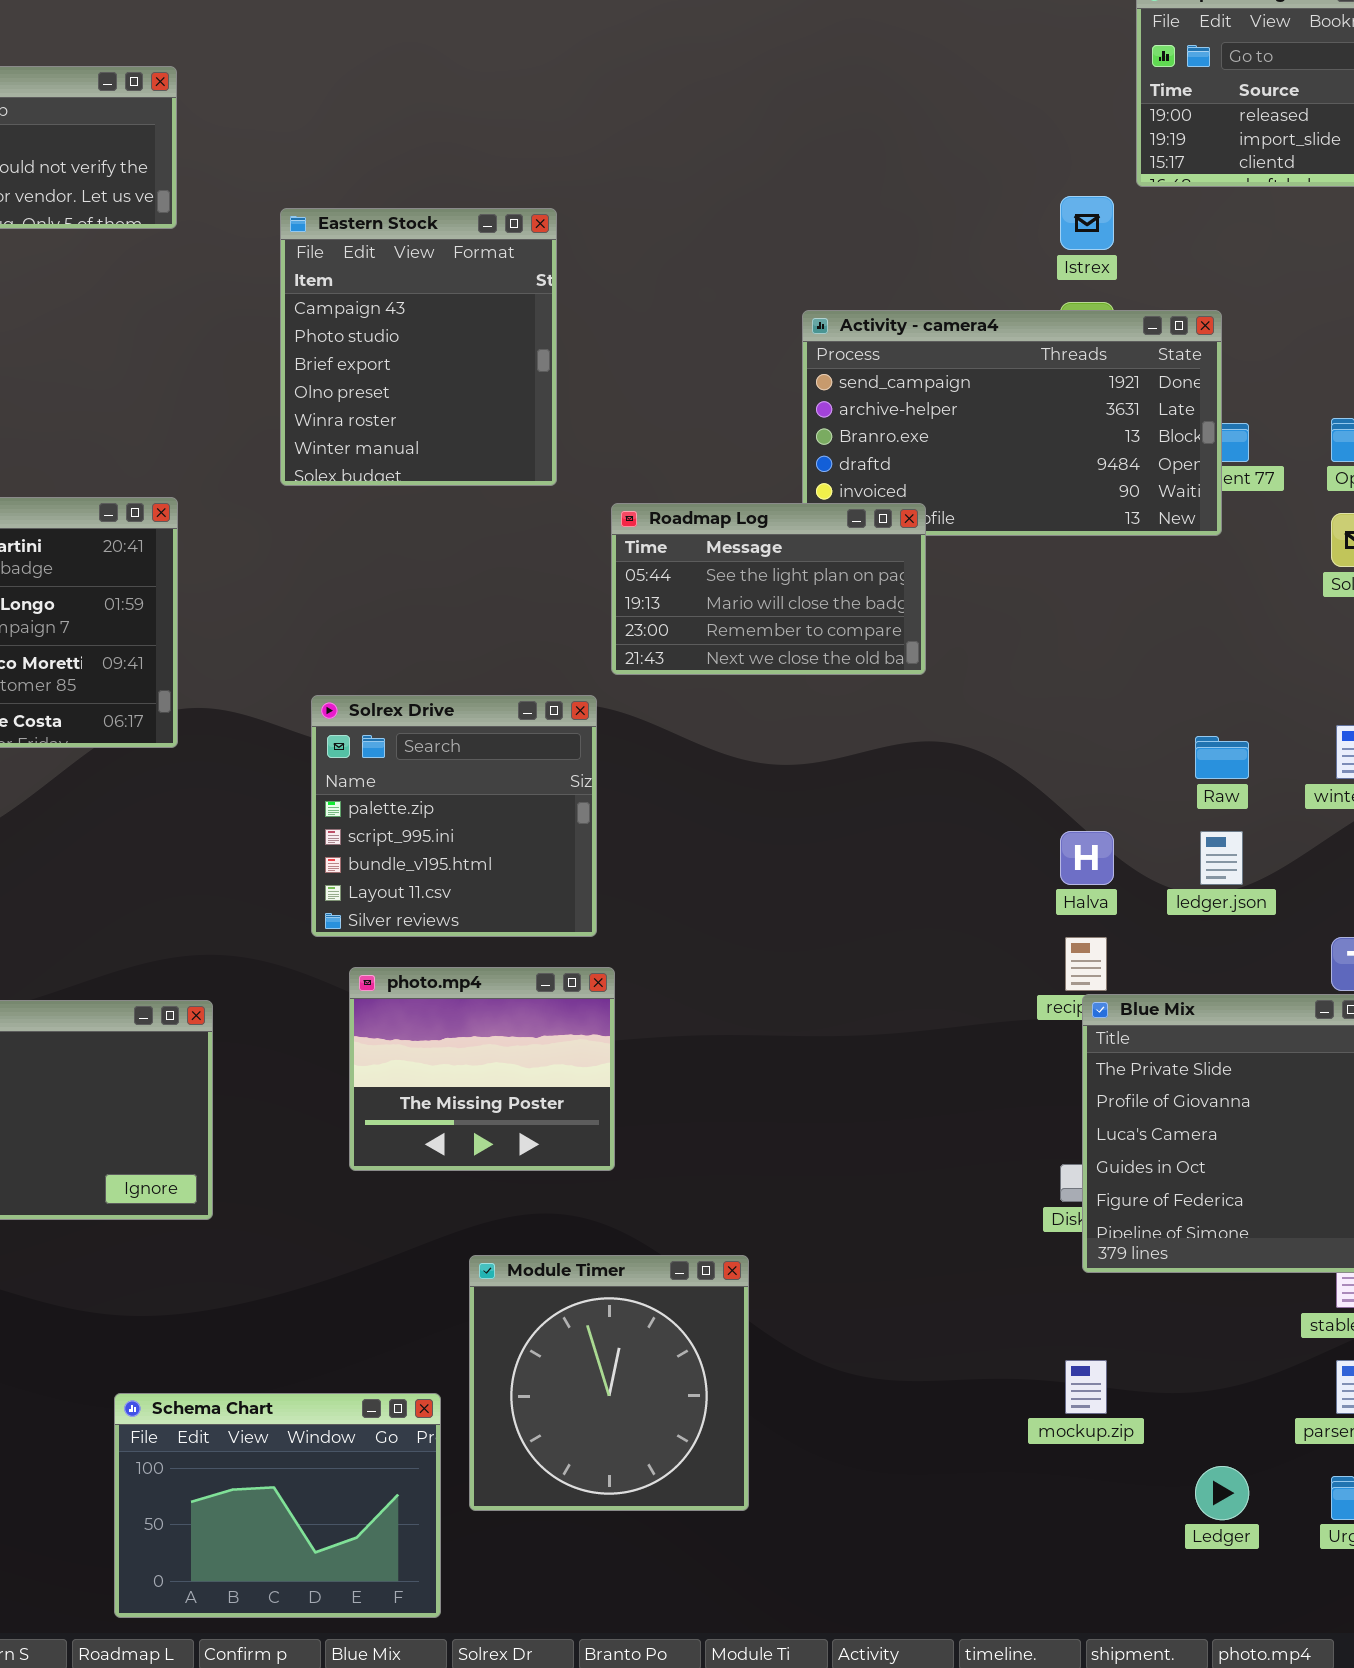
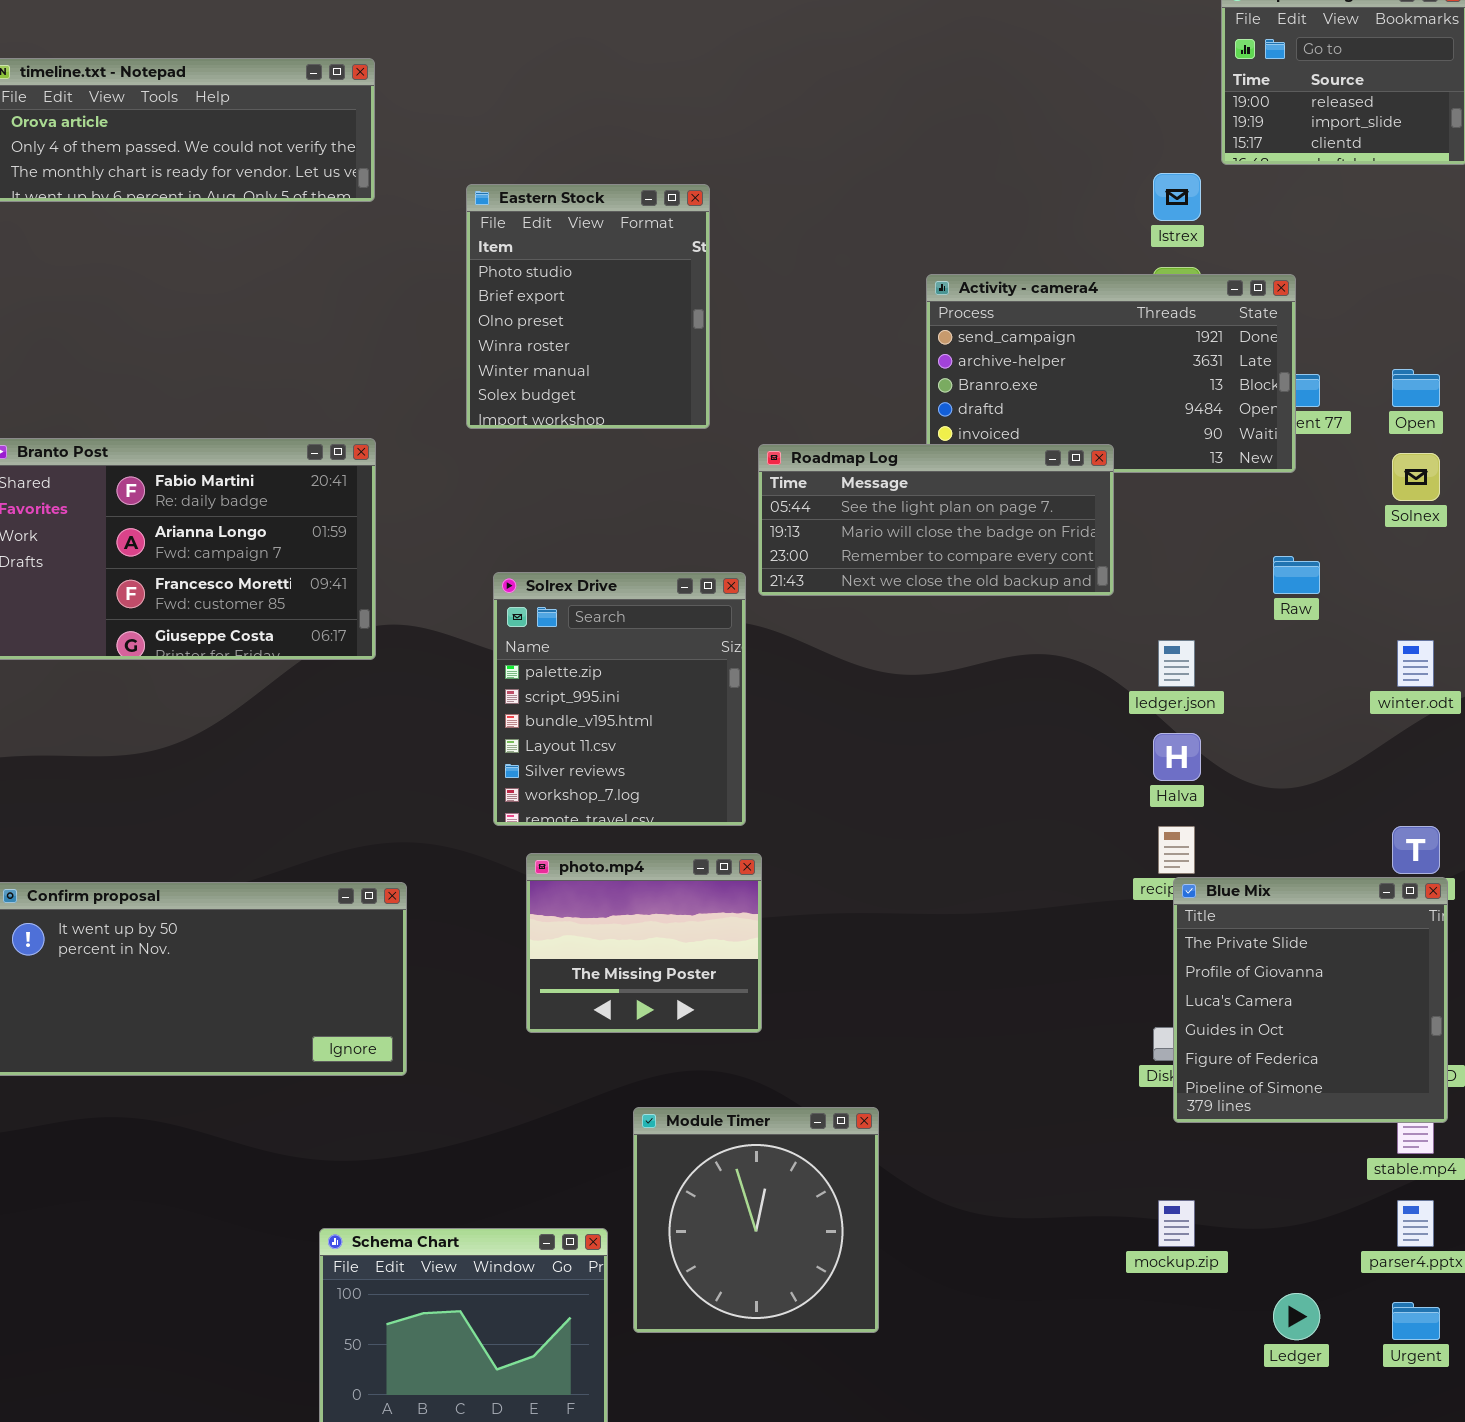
Eastern Stock: [280,208,557,486] -> [466,184,710,429], scrolled down 1 row
Roadmap Log: [611,503,926,675] -> [758,444,1114,596], resized
Solrex Drive: [311,695,597,937] -> [493,572,746,826], resized
Raw: [1195,736,1249,779] -> [1273,556,1320,594], moved
ledger.json: [1200,831,1243,885] -> [1158,640,1195,687], moved

